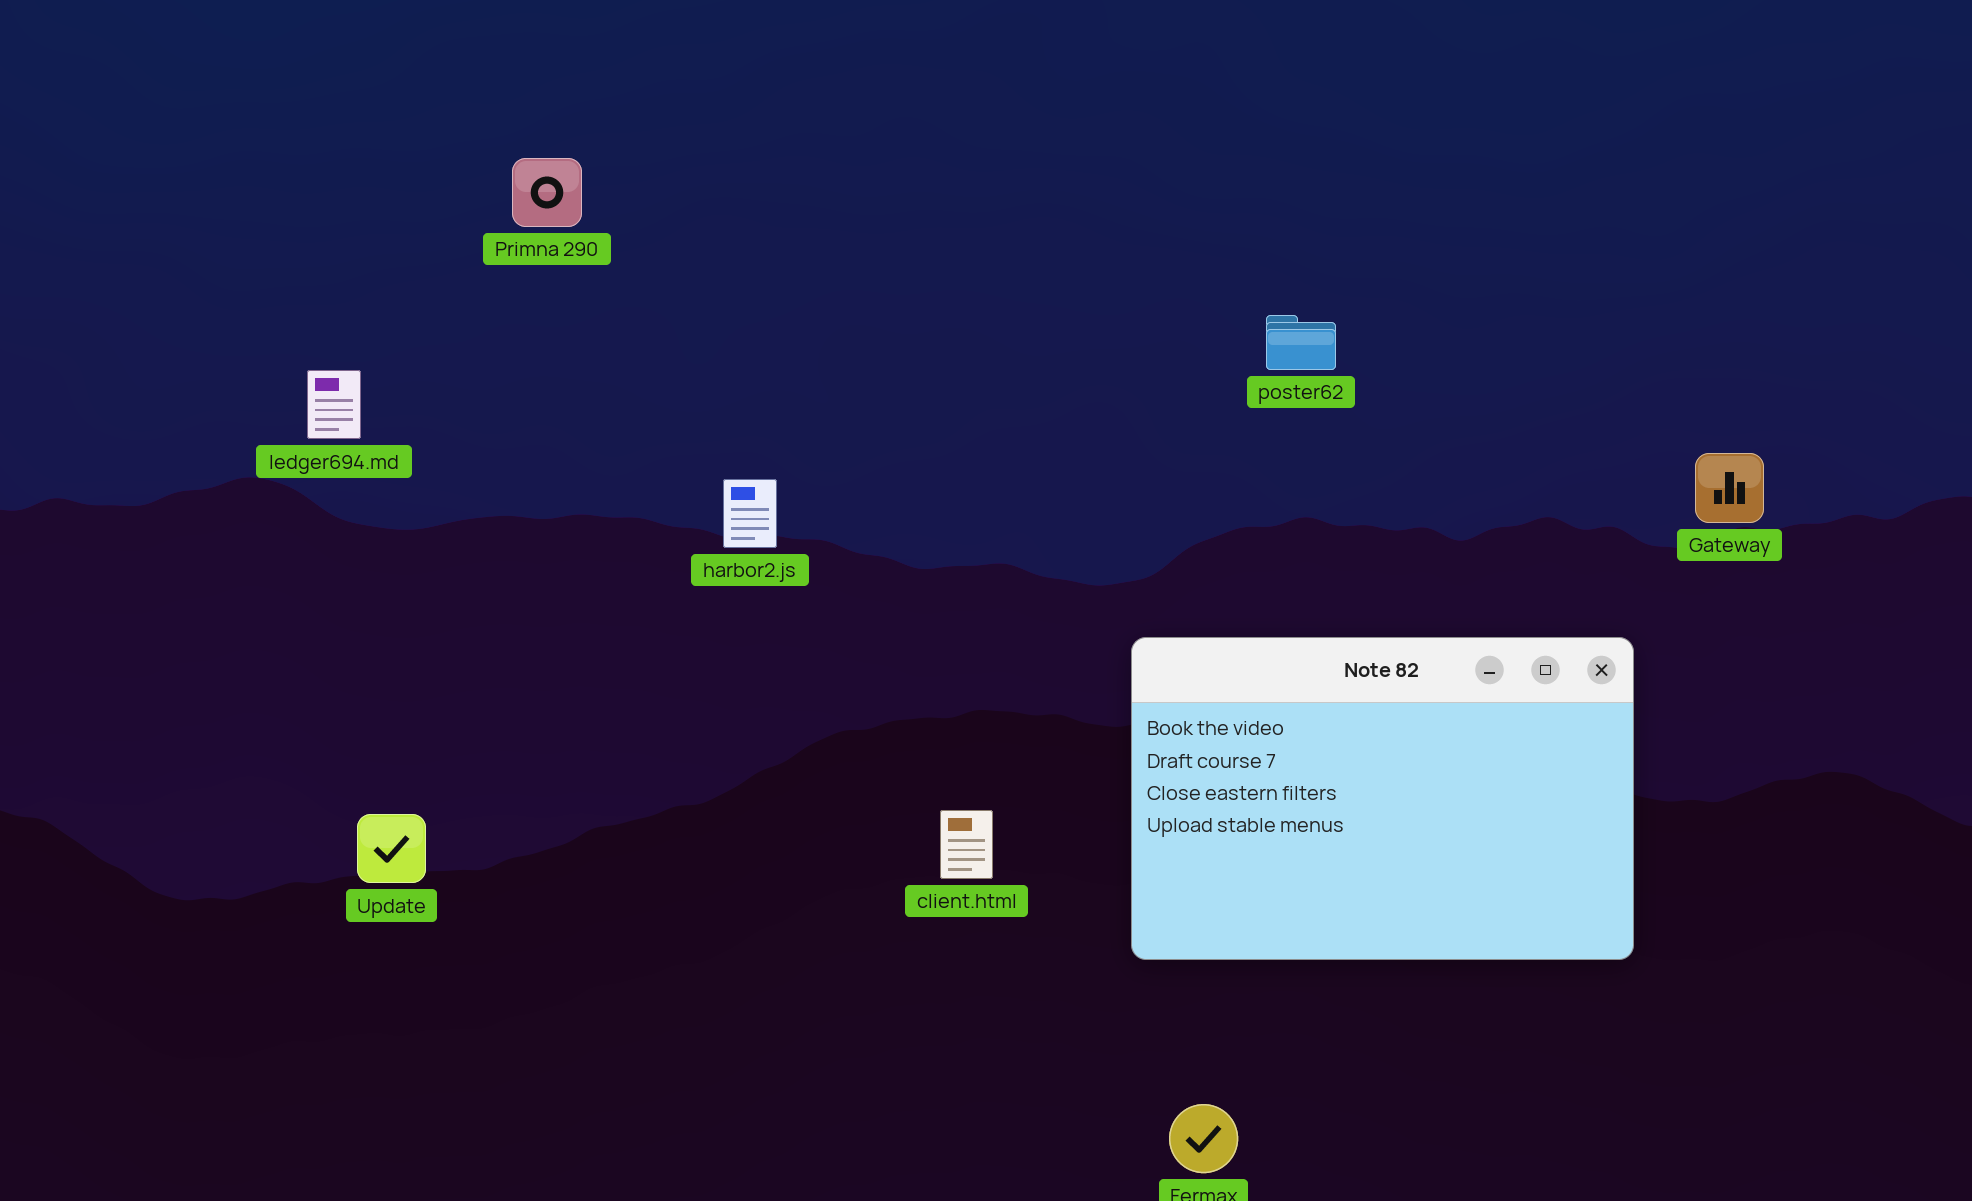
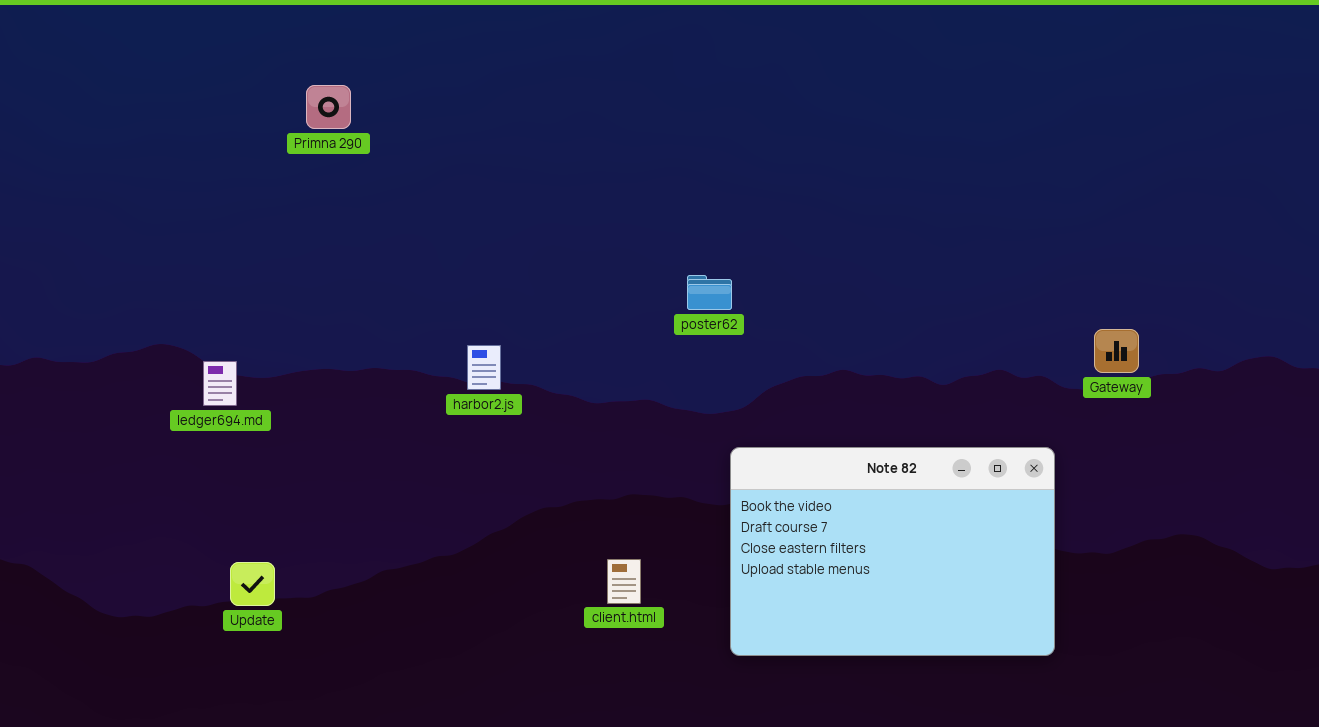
Primna 290: [512,158,582,227] -> [306,85,351,129], moved
poster62: [1266,315,1336,370] -> [687,275,732,310], moved
ledger694.md: [307,370,361,439] -> [203,361,237,406], moved

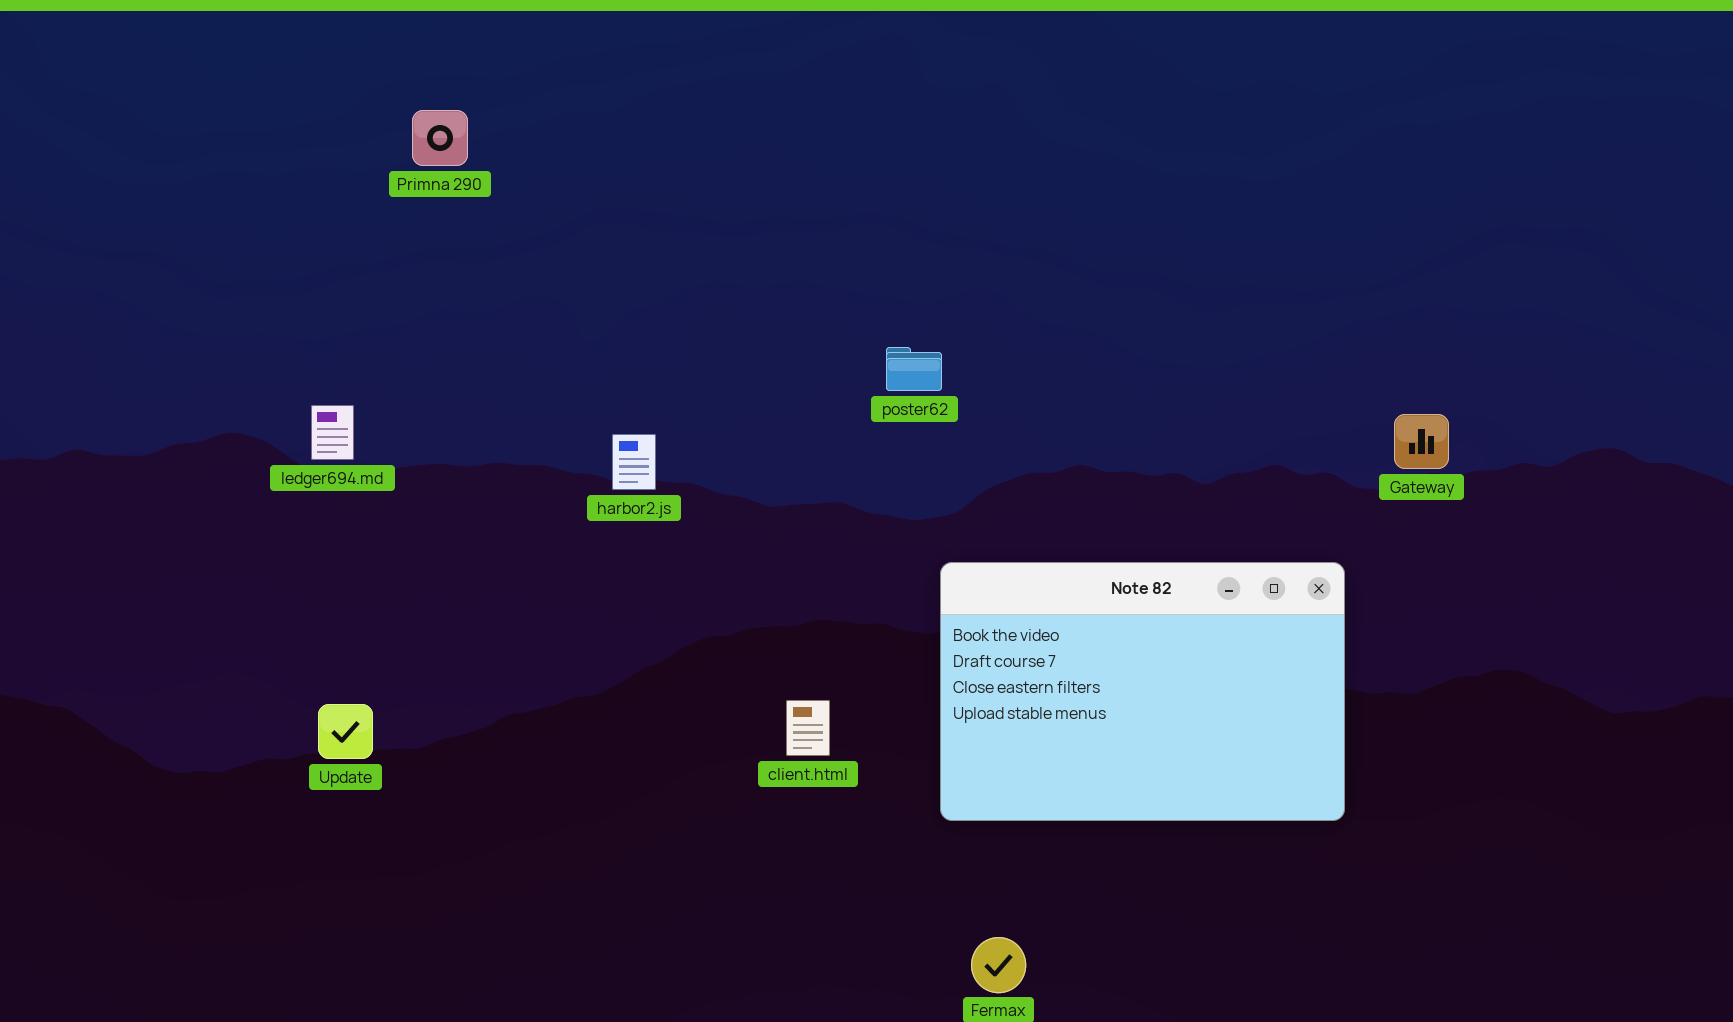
ledger694.md: [203,361,237,406] -> [311,405,354,460], moved

